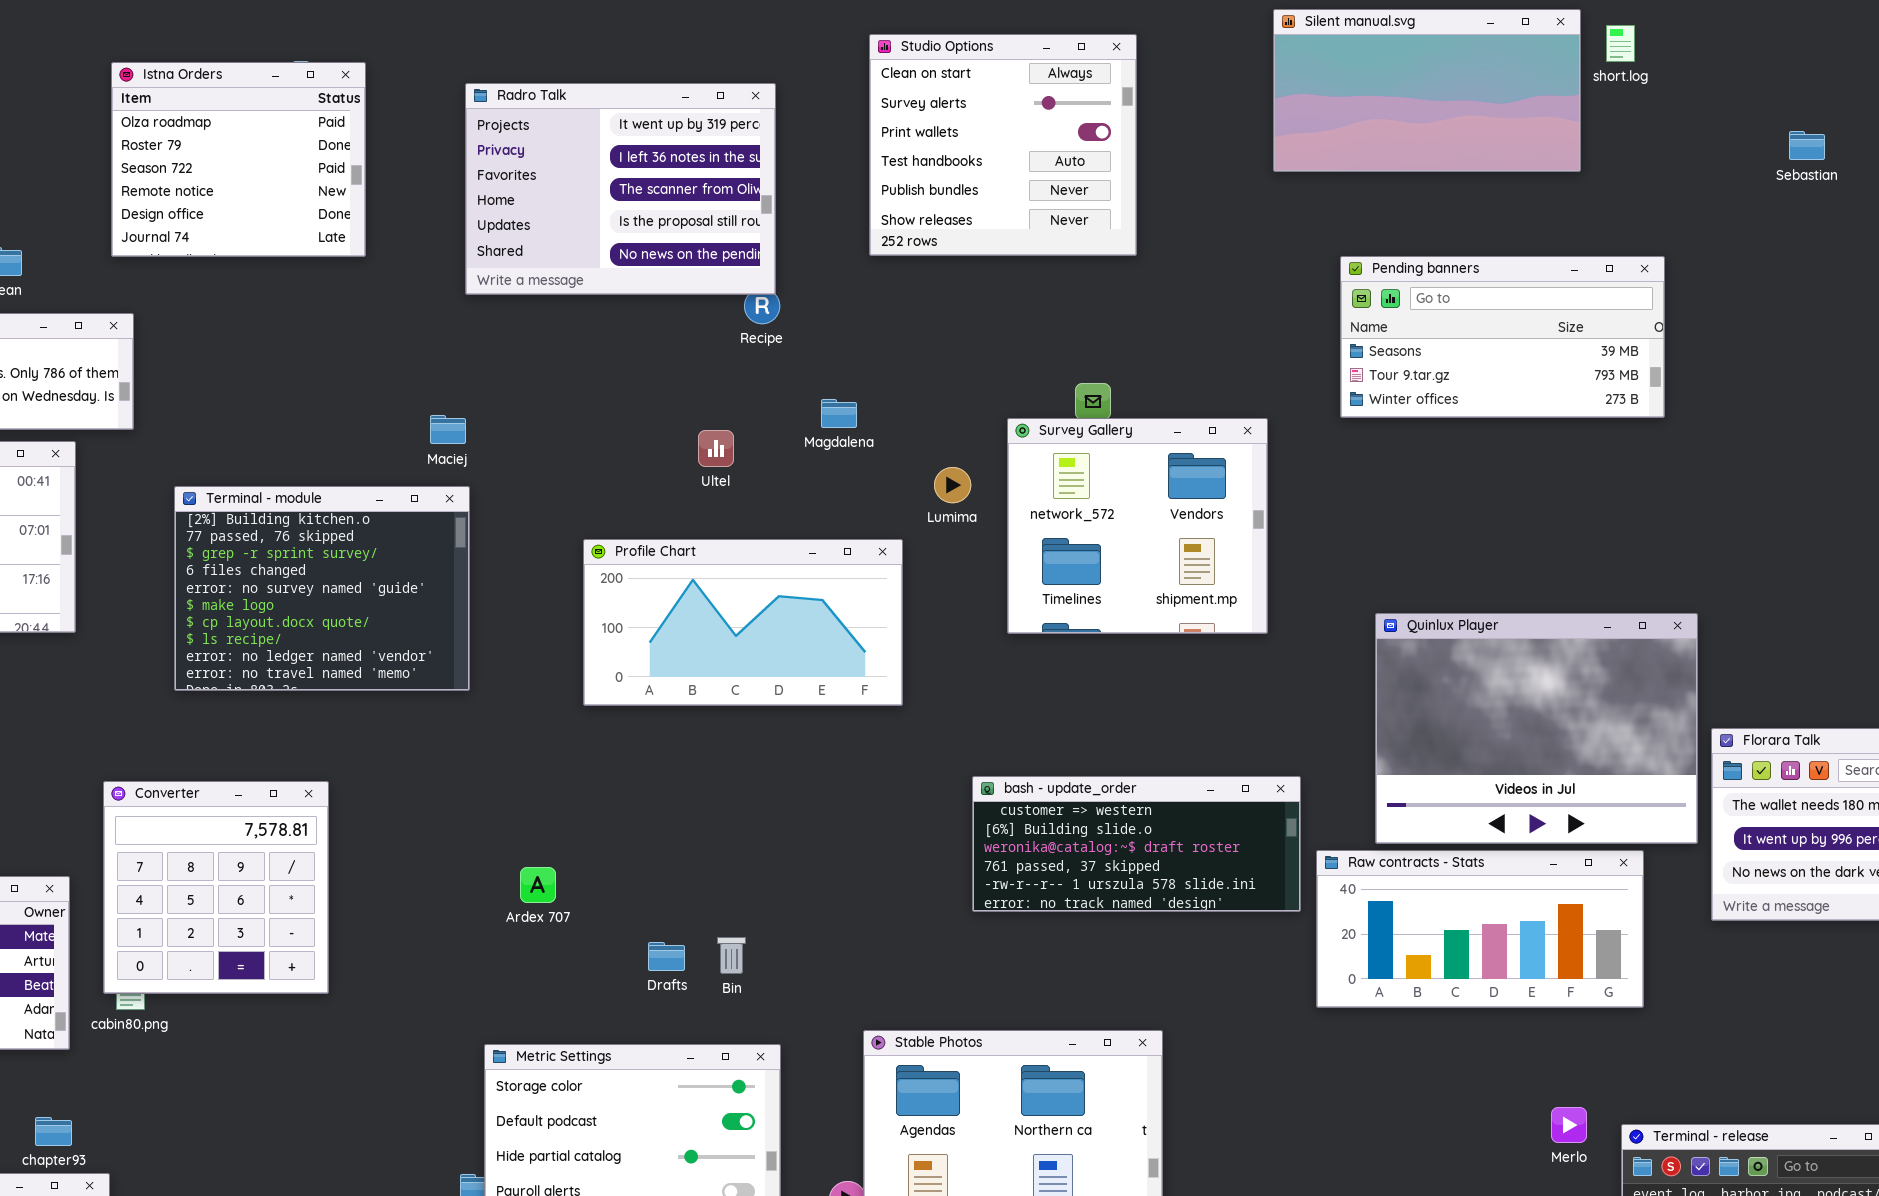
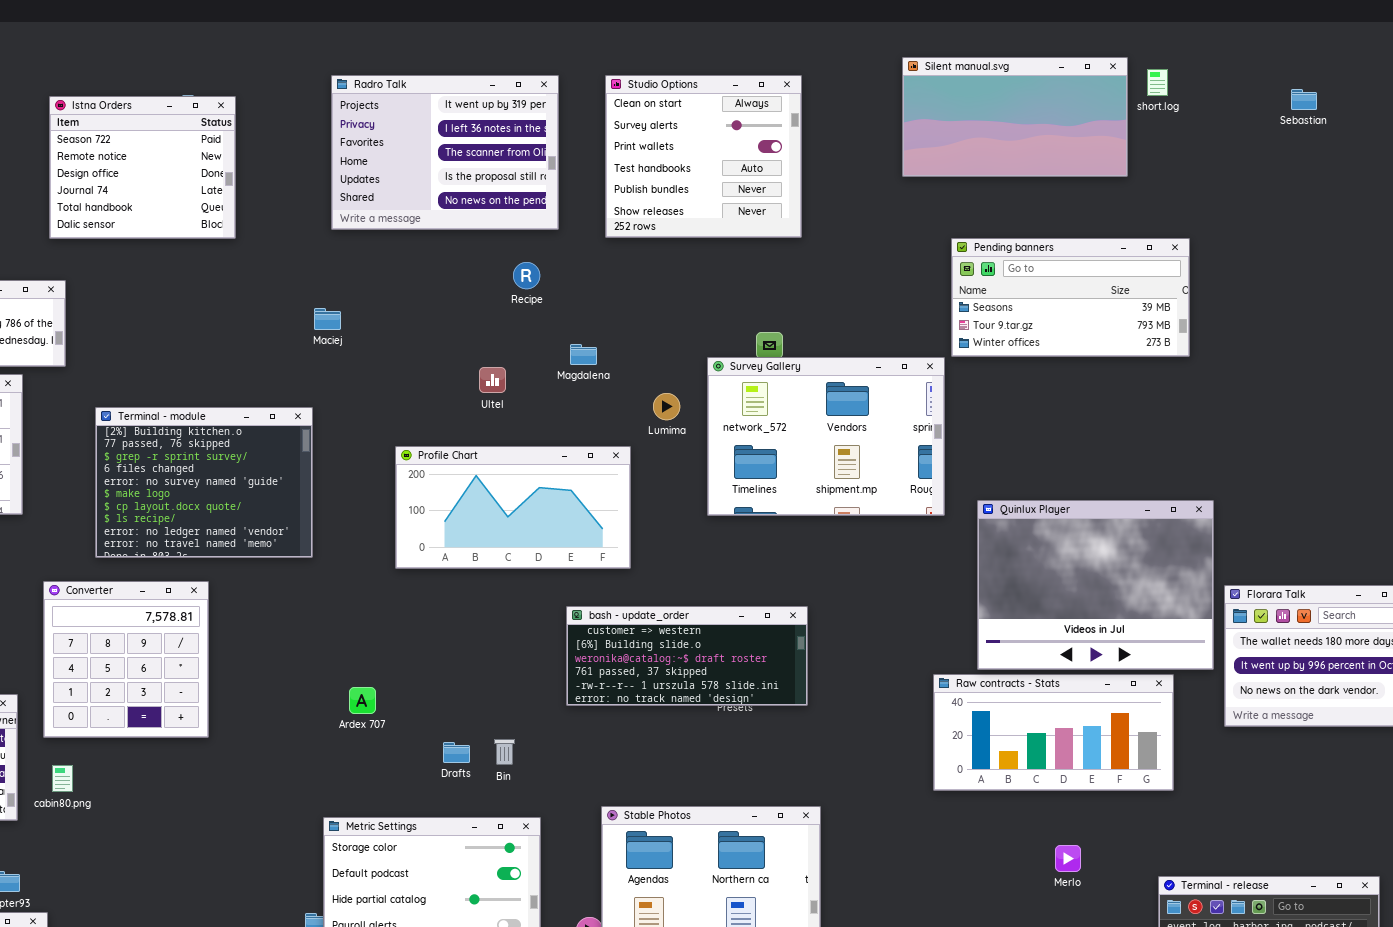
Istna Orders: [111,62,366,257] -> [49,96,236,239], scrolled down 2 rows
Radro Talk: [465,83,776,295] -> [331,75,559,230], moved
Sebastian: [1789,131,1825,160] -> [1291,89,1317,110], moved
Maciej: [430,415,466,444] -> [314,308,341,330], moved
Survey Gallery: [1007,418,1268,634] -> [707,357,945,516], resized
bash - update_order: [972,776,1301,912] -> [566,606,808,706], moved
Converter: [103,781,329,994] -> [43,581,209,738], moved
Merlo: [1551,1107,1587,1143] -> [1055,845,1081,872], moved

